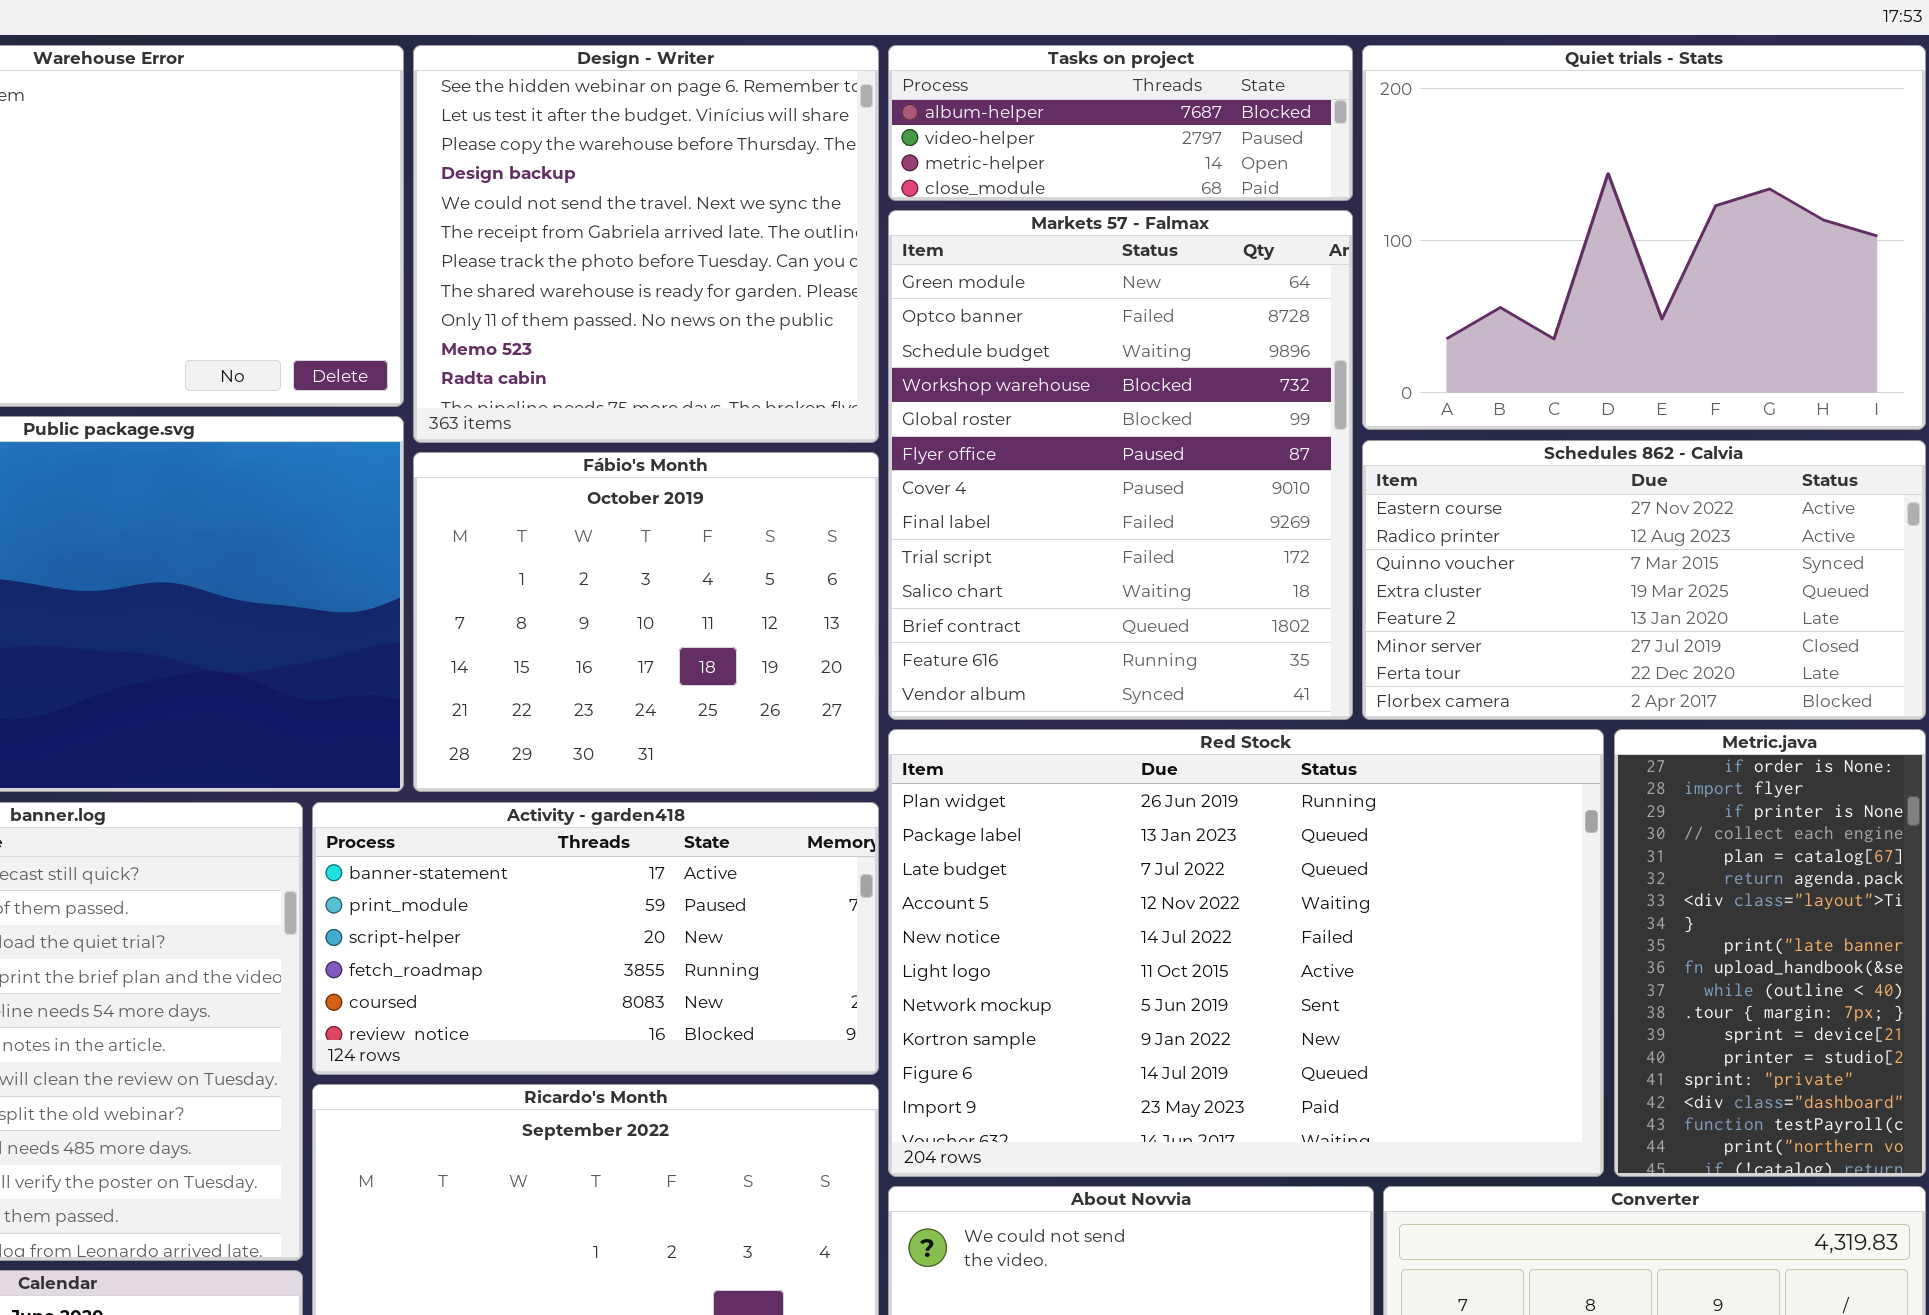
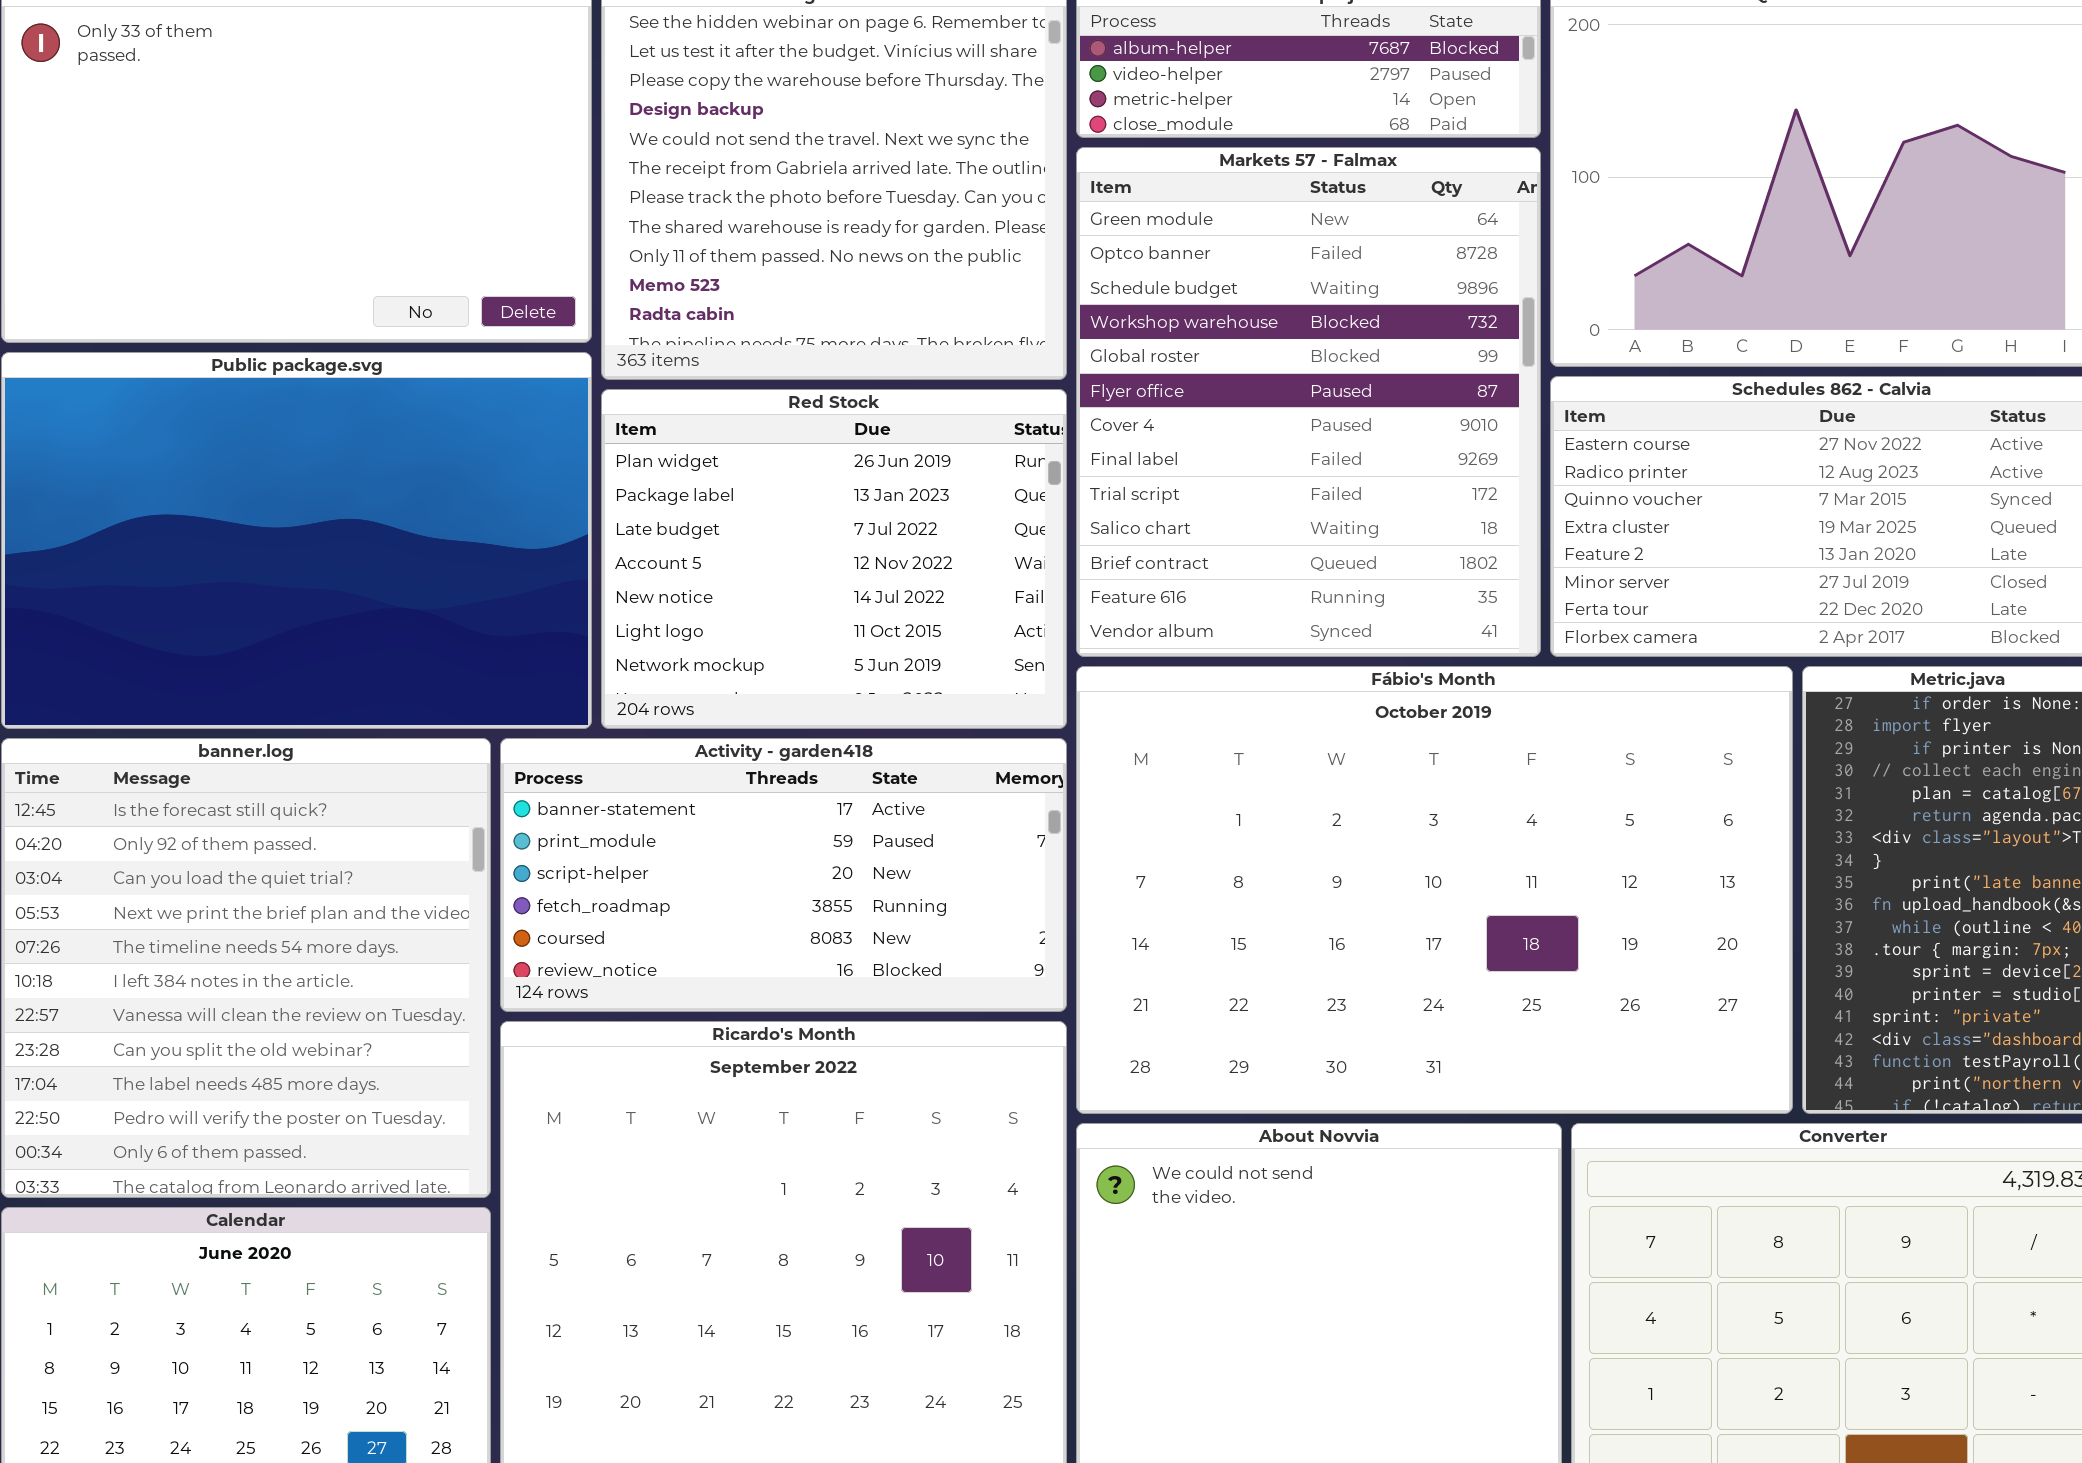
Fábio's Month: [413,452,879,792] -> [1076,666,1793,1114], moved, resized
Red Stock: [888,729,1604,1177] -> [601,389,1067,729], moved, resized

